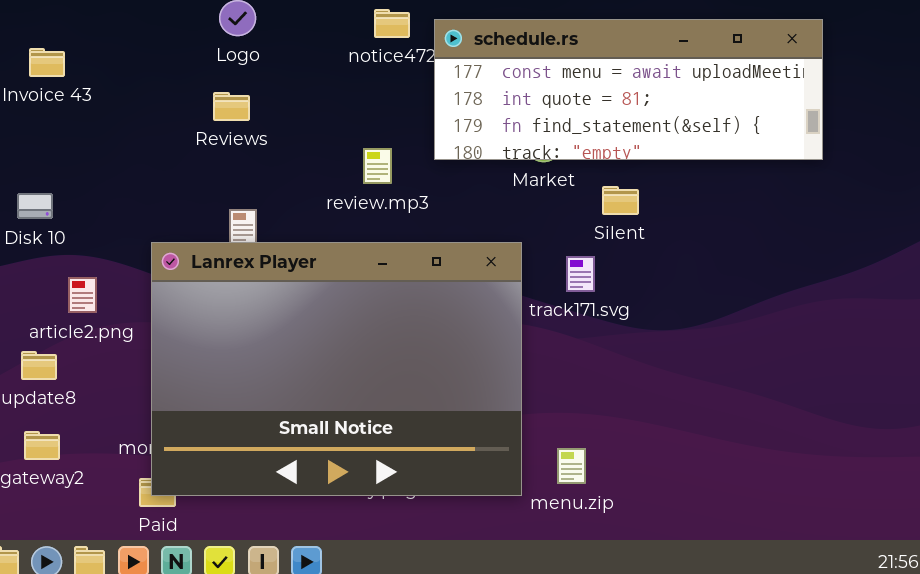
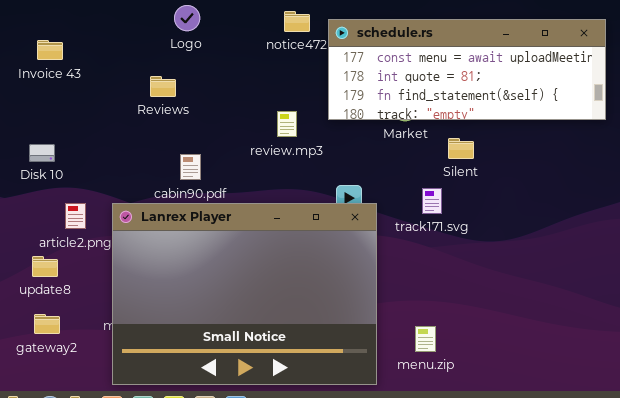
Reviews: [213,92,250,121] -> [150,76,176,97], moved
Lanrex Player: [151,242,522,496] -> [112,203,377,385], moved

